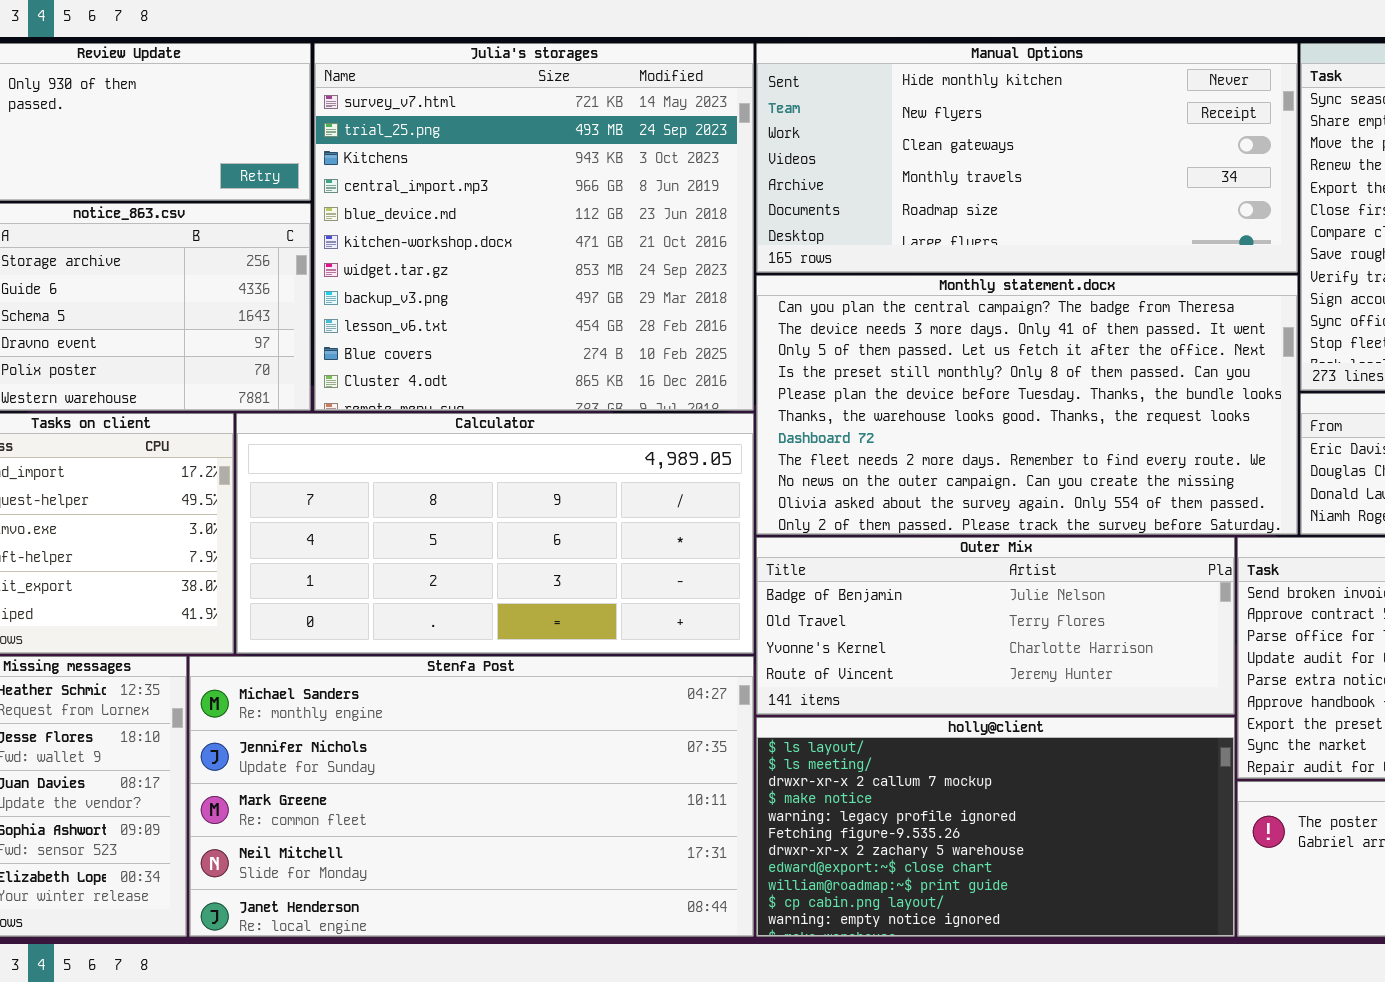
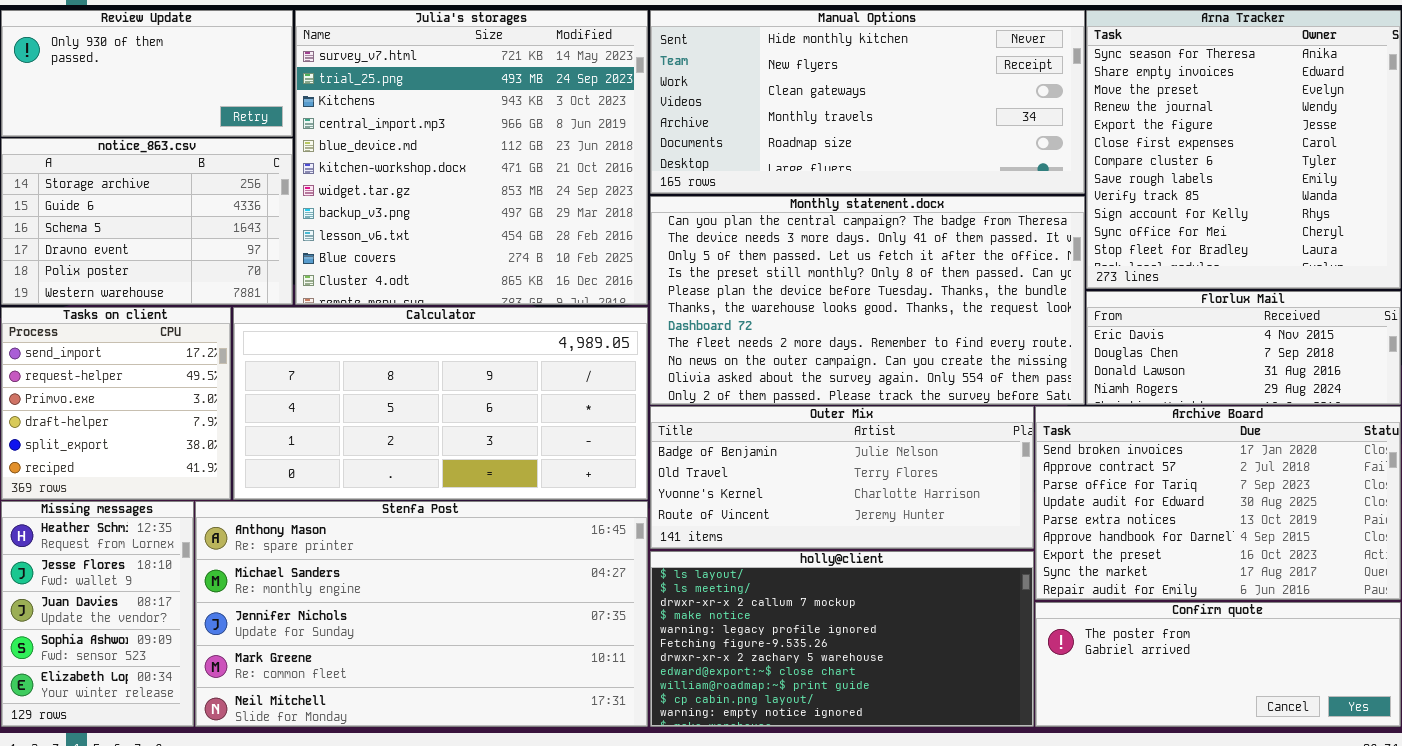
Stenfa Post: [189,656,754,937] -> [195,501,648,727], scrolled up 1 row

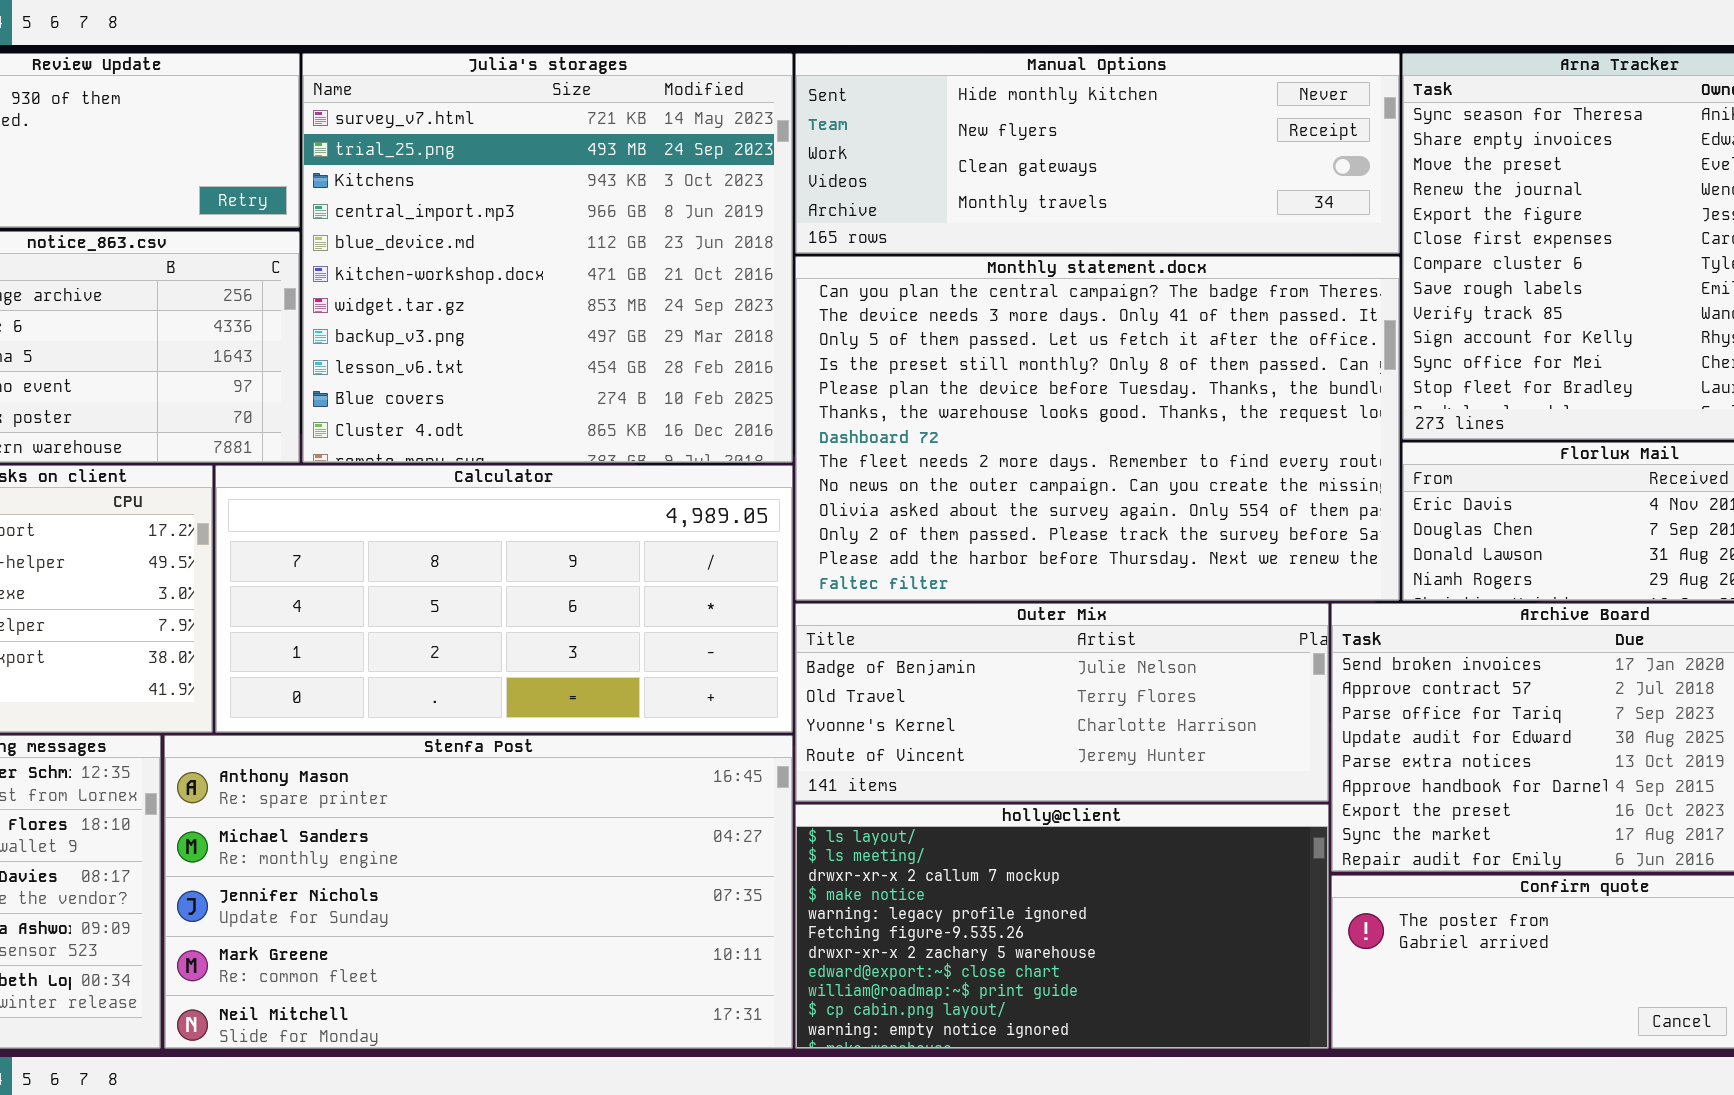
Manual Options: [650,10,1085,194] -> [795,53,1400,254], resized
Monthly statement.docx: [650,196,1085,405] -> [795,256,1400,601], resized

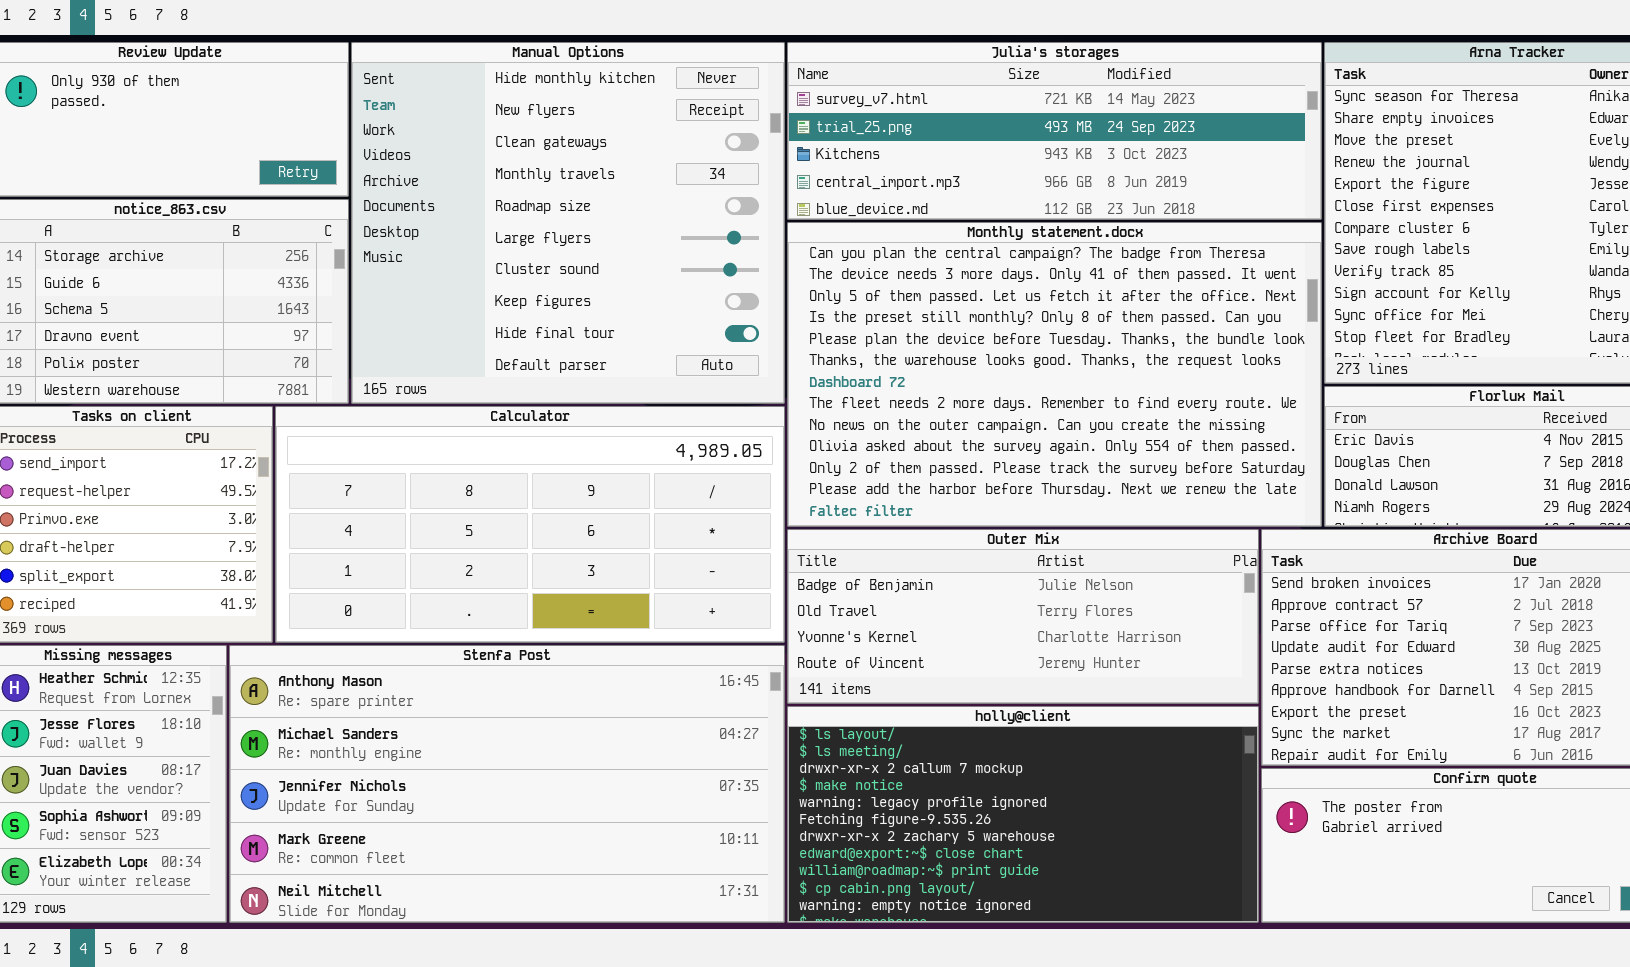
Julia's storages: [302,53,793,463] -> [787,42,1322,220], moved, resized
Manual Options: [795,53,1400,254] -> [351,42,785,404], moved, resized

